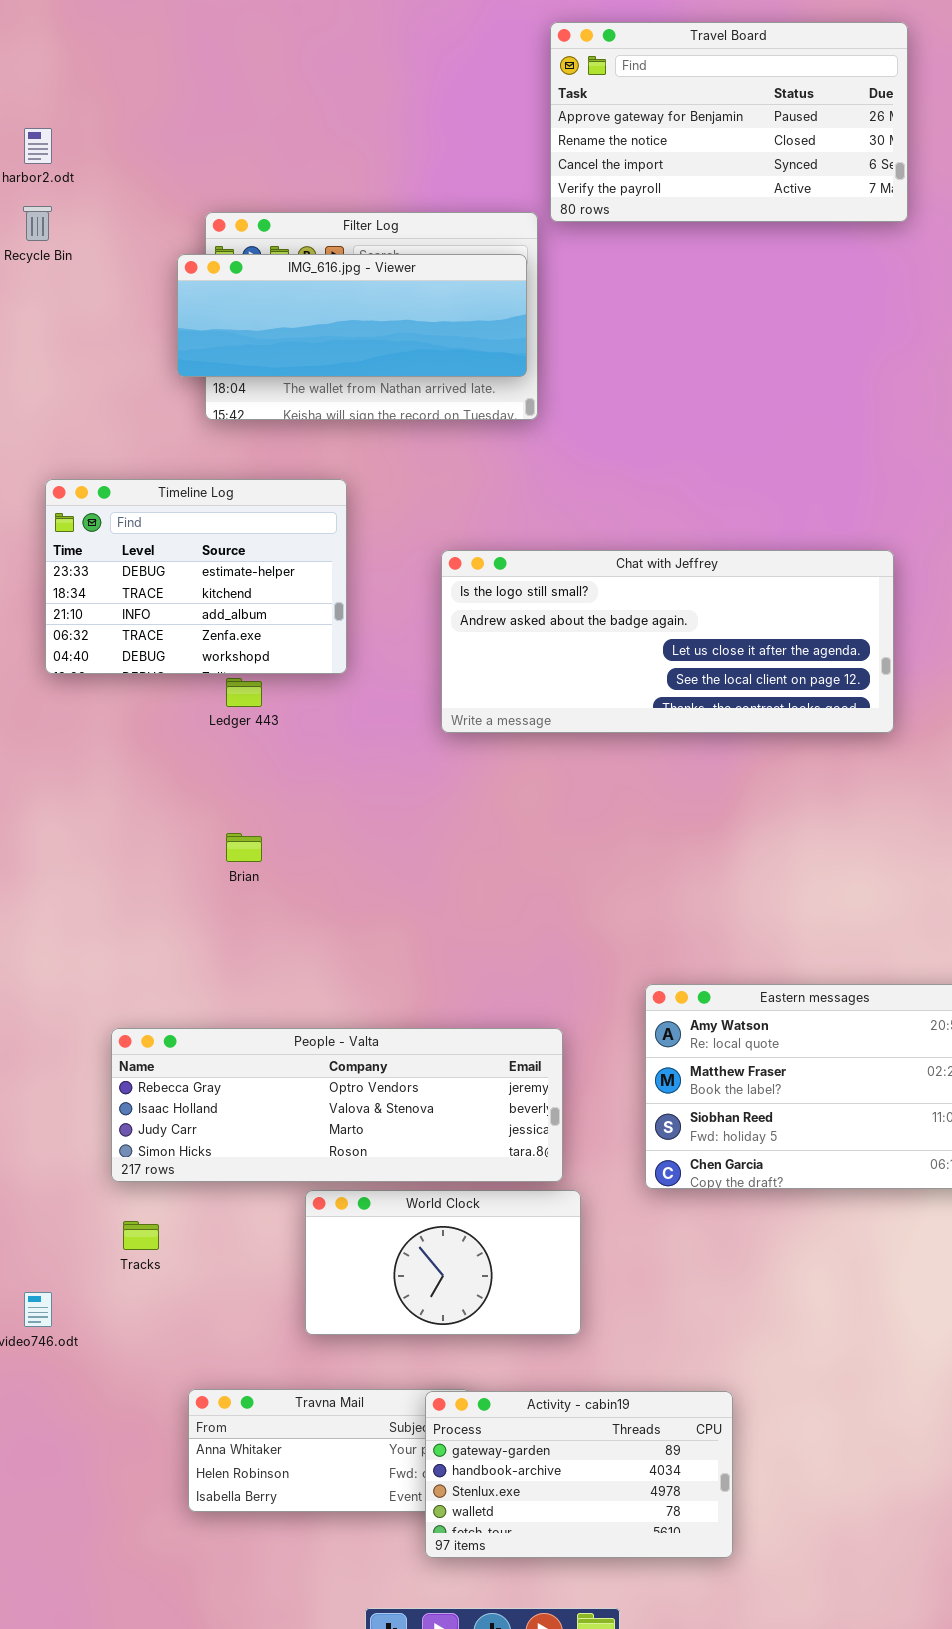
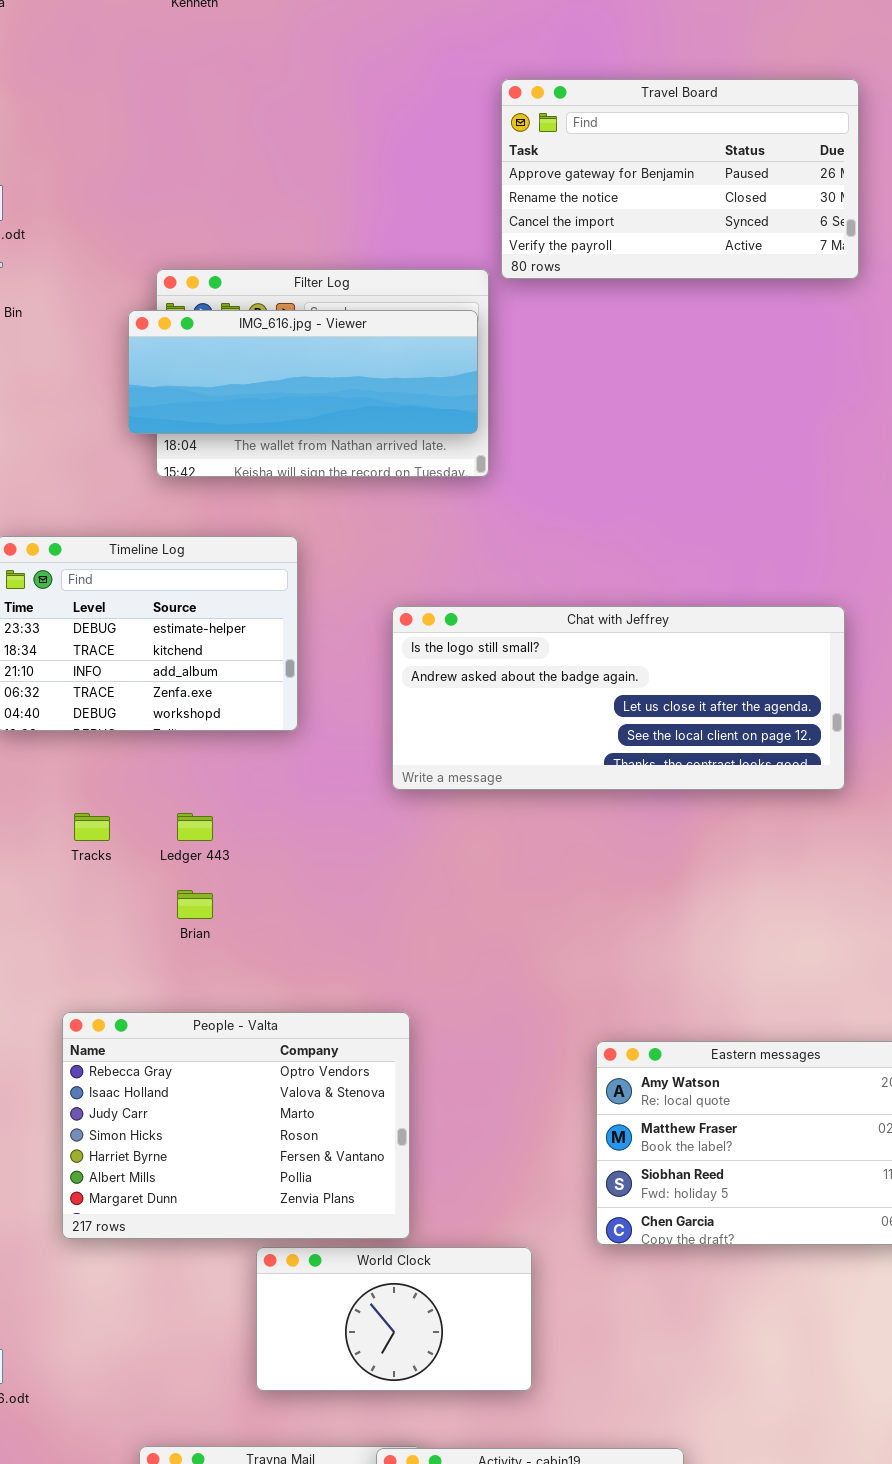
Ledger 443: [226,678,262,707] -> [177,813,213,841], moved
People - Valta: [111,1028,563,1182] -> [62,1012,410,1239], resized
Tracks: [123,1221,159,1250] -> [74,813,110,841], moved

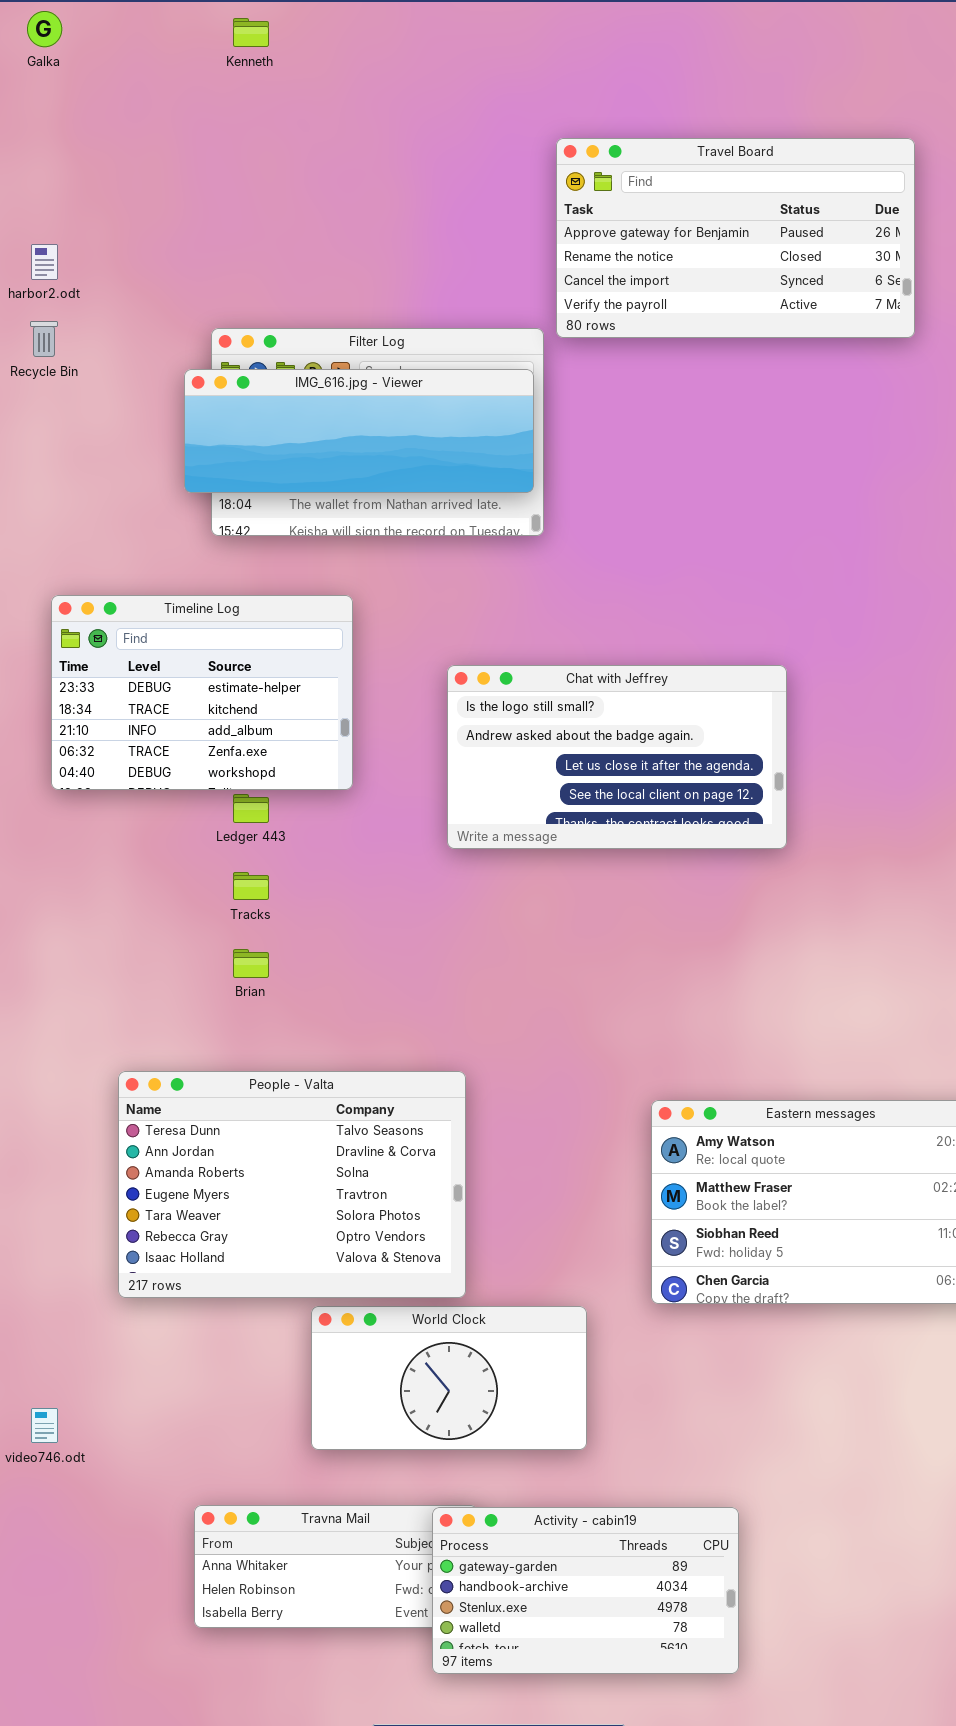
Chat with Jeffrey: [392,606,845,790] -> [447,665,787,849], resized
Tracks: [74,813,110,841] -> [233,872,269,900], moved
Ledger 443: [177,813,213,841] -> [233,794,269,823], moved
People - Valta: [62,1012,410,1239] -> [118,1071,466,1298], scrolled up 5 rows

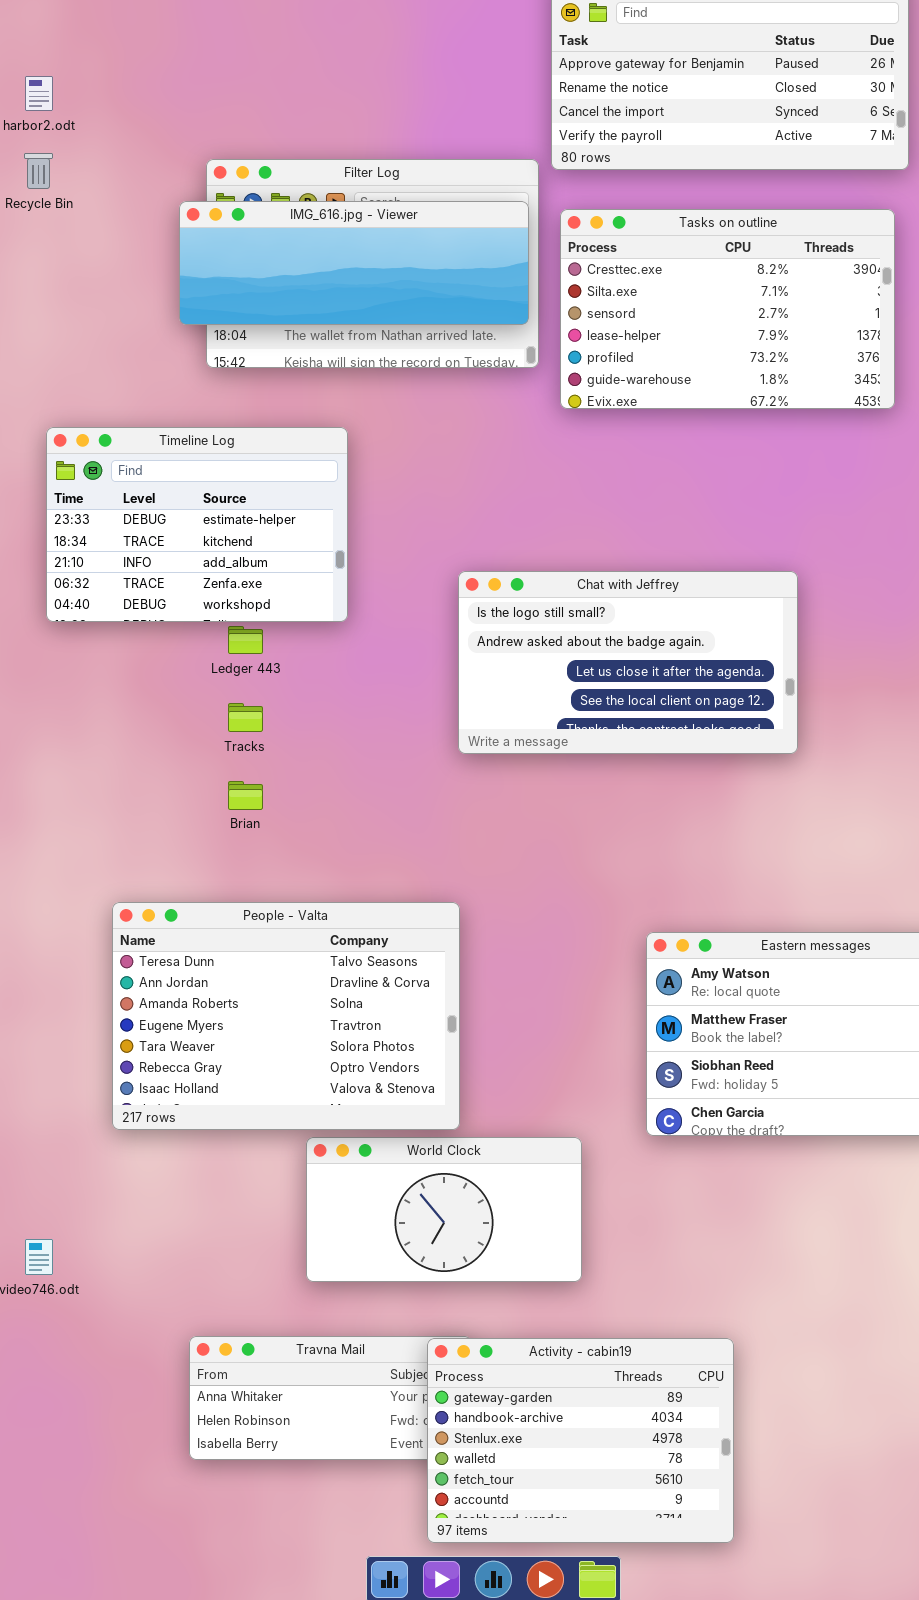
Tasks on outline: none -> [560,209,895,409], opened
Chat with Jeffrey: [447,665,787,849] -> [458,571,798,754], moved
Activity - cabin19: [432,1507,739,1674] -> [427,1338,734,1543], resized

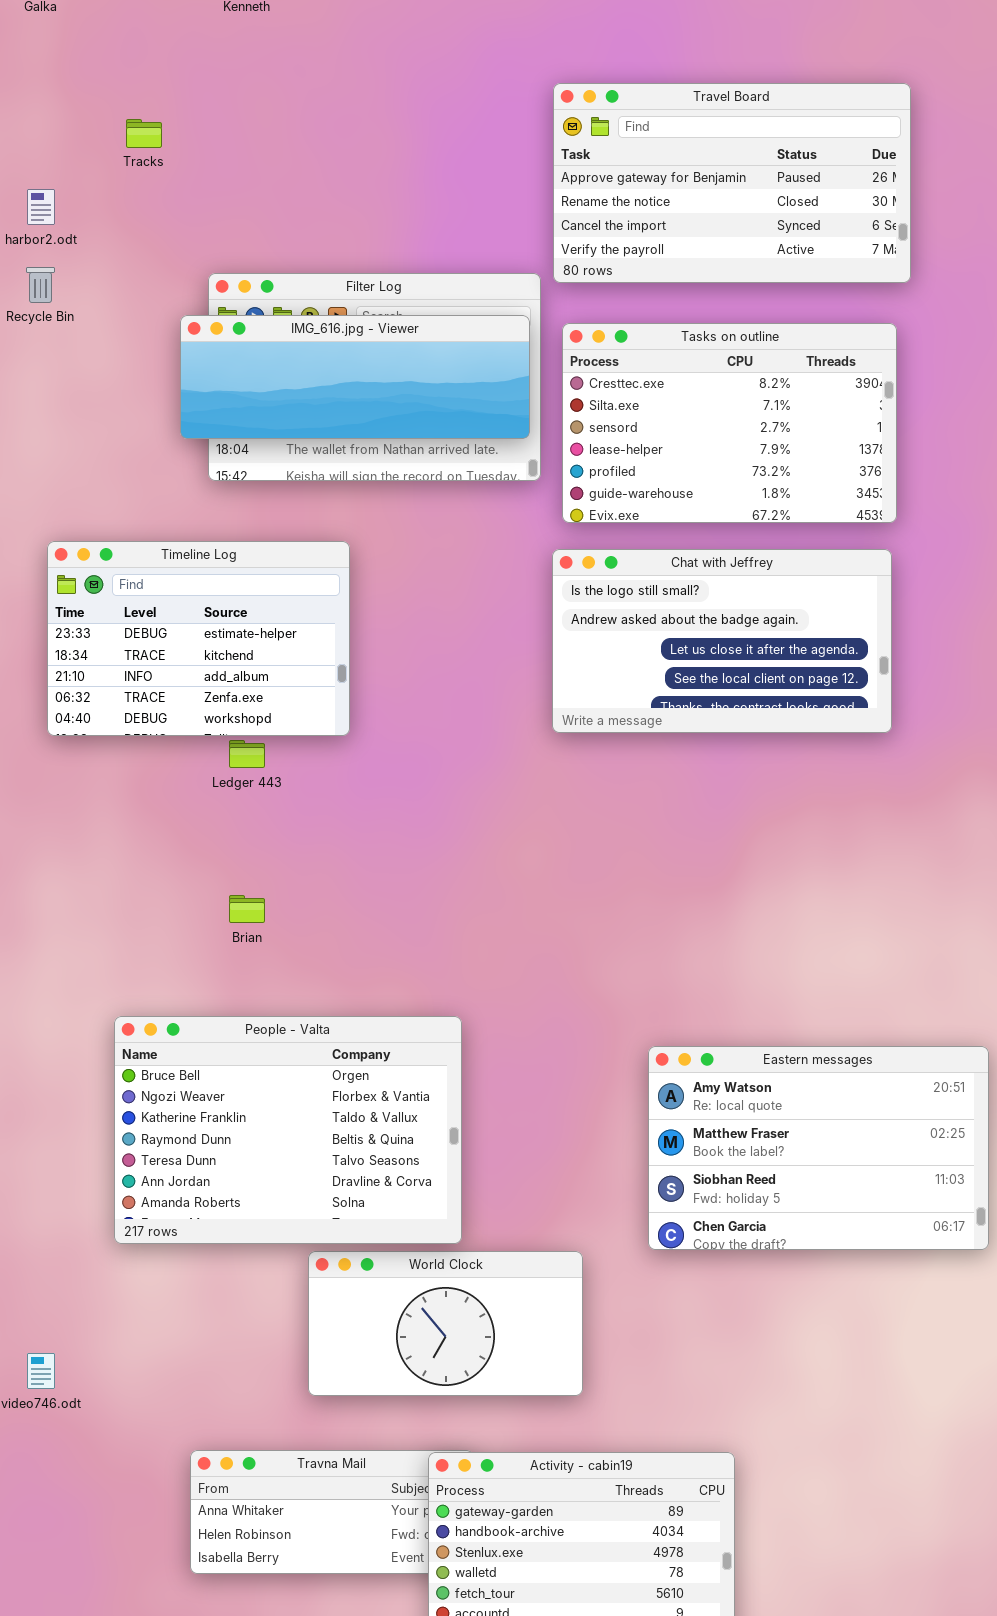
Chat with Jeffrey: [458,571,798,754] -> [552,549,892,733], moved
Tracks: [228,703,263,732] -> [126,119,162,148], moved
People - Valta: [112,902,460,1130] -> [114,1016,462,1244], scrolled up 4 rows

